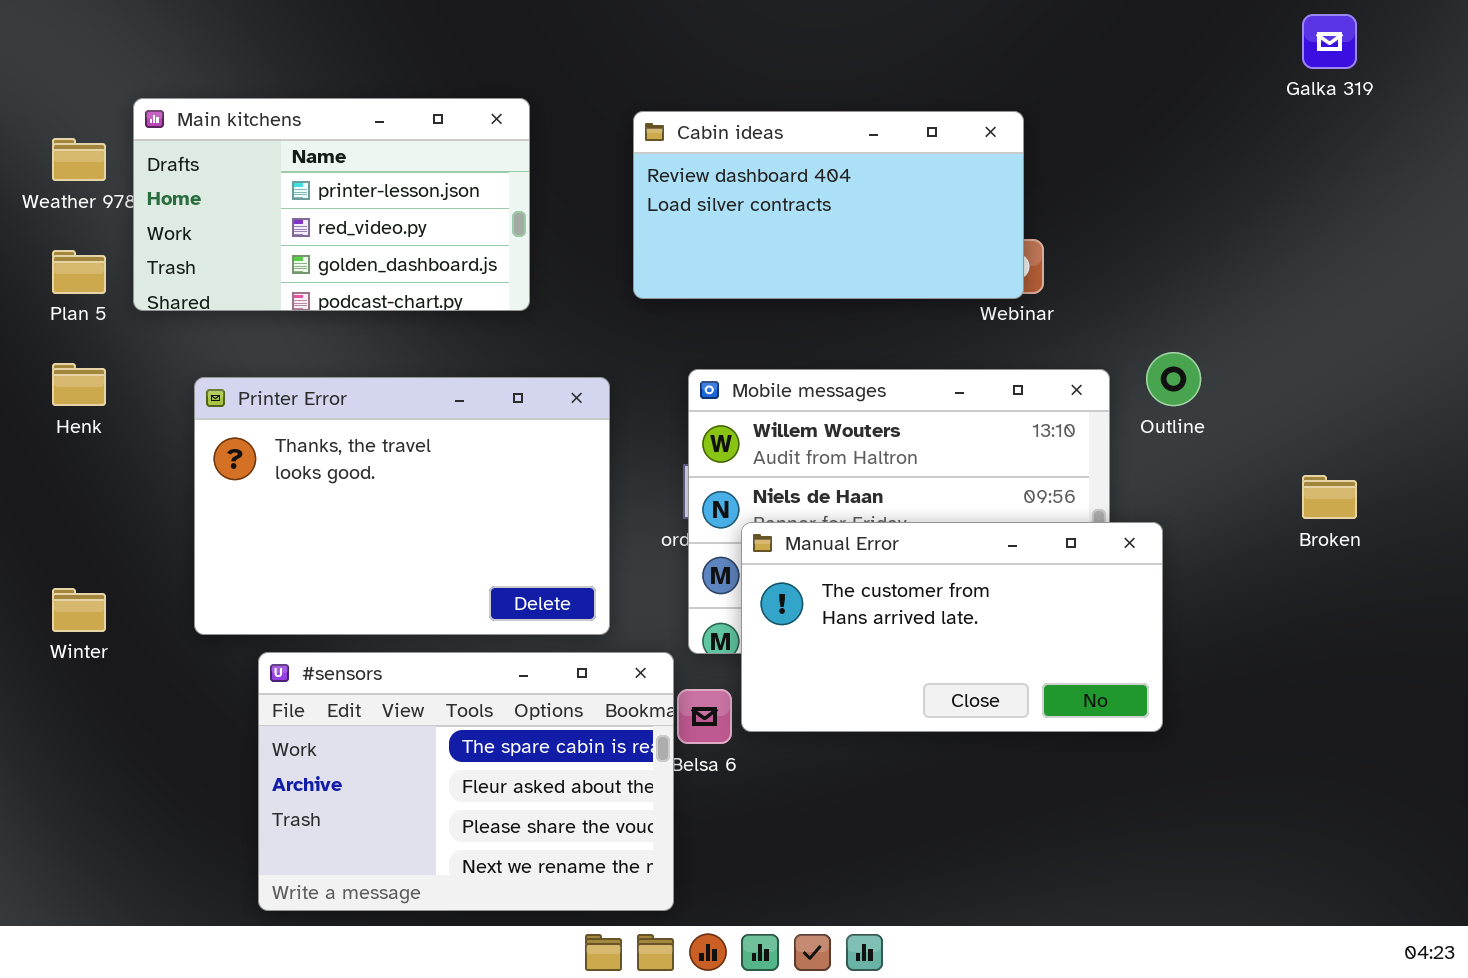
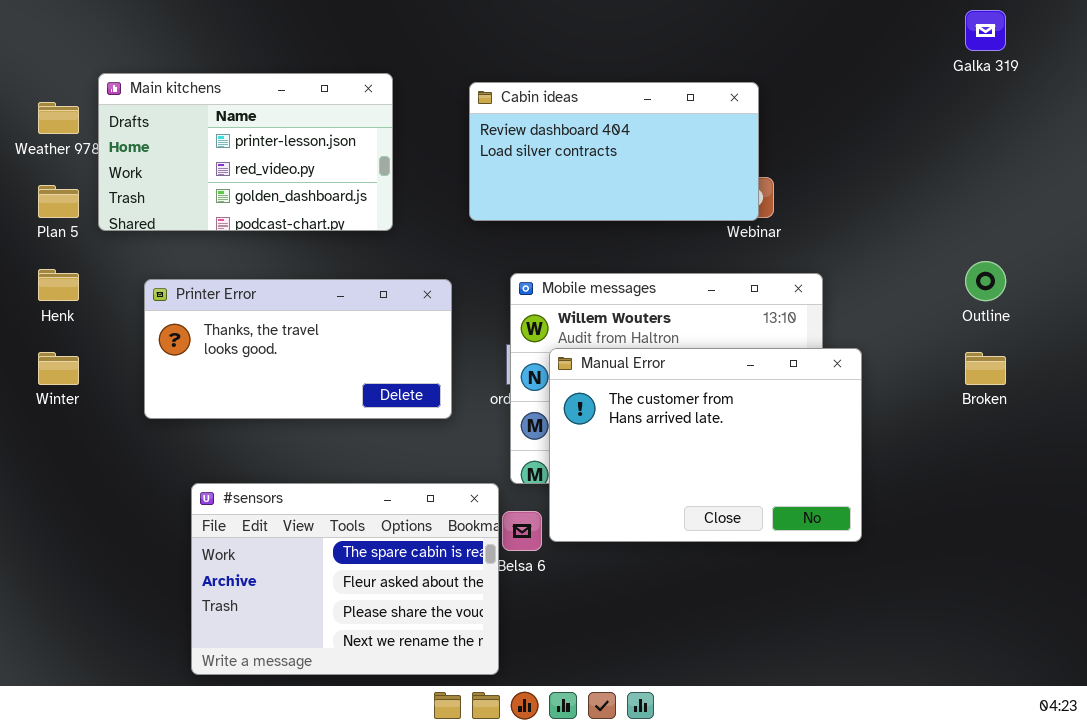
Outline: [1146,352,1201,406] -> [965,261,1006,301], moved
Printer Error: [194,377,610,635] -> [144,279,452,419], resized
Manual Error: [741,522,1163,732] -> [549,348,862,542], resized
Winter: [52,588,106,632] -> [38,352,79,385], moved

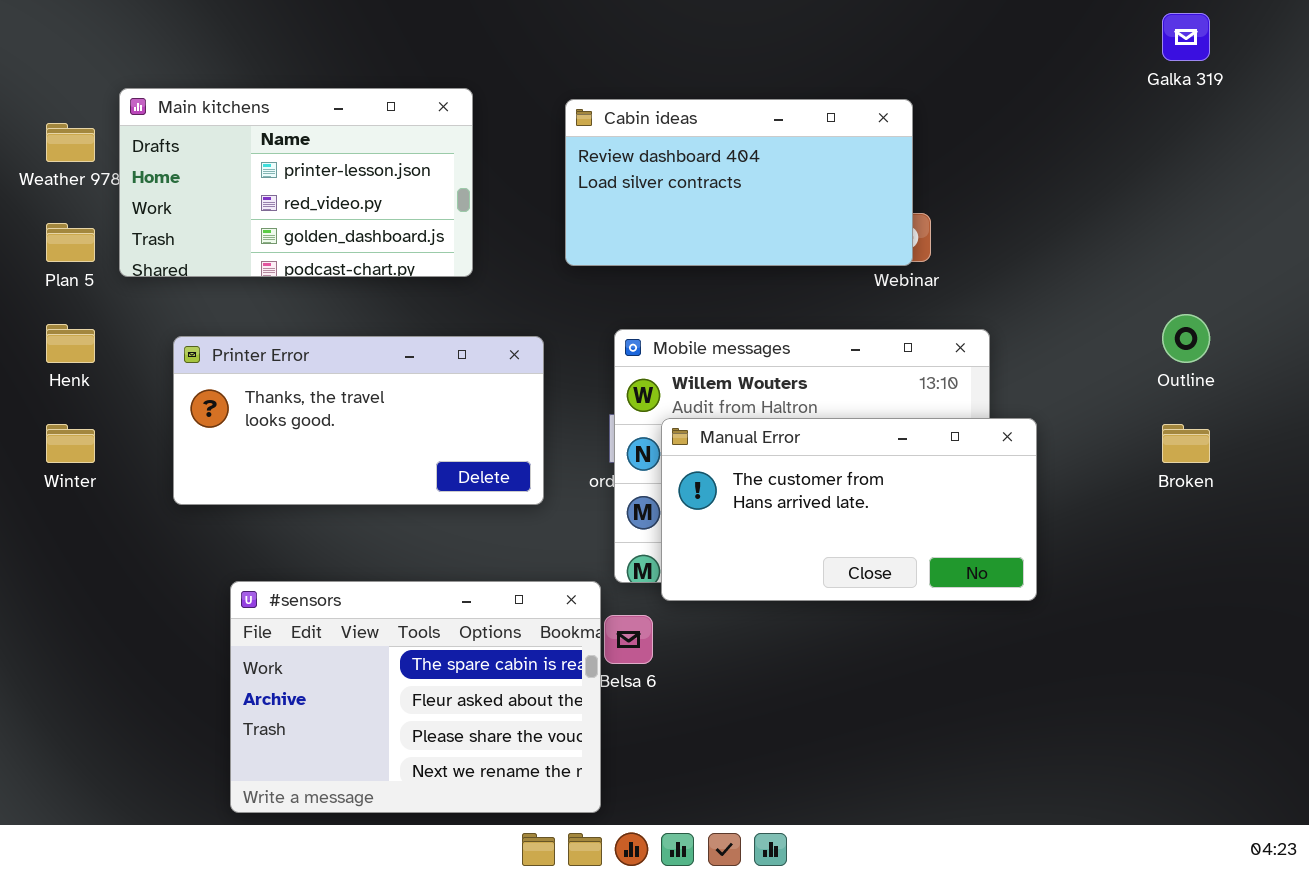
Manual Error: [549,348,862,542] -> [661,418,1037,601], resized

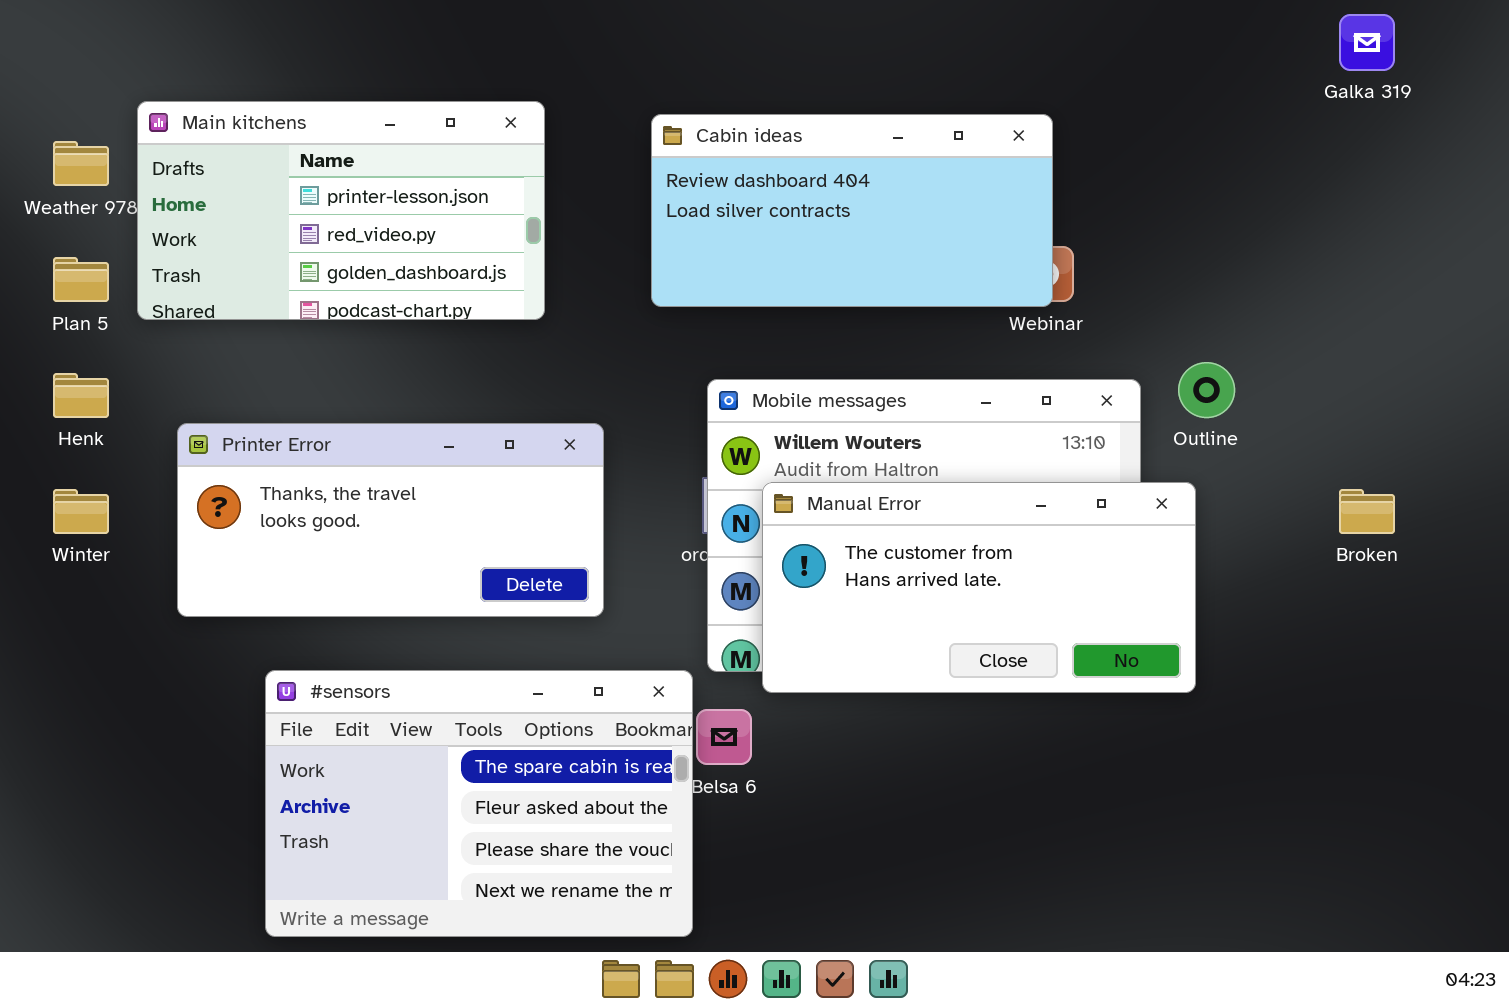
Outline: [1162,314,1210,363] -> [1178,362,1235,418], moved
Printer Error: [173,336,544,505] -> [177,423,604,617], moved

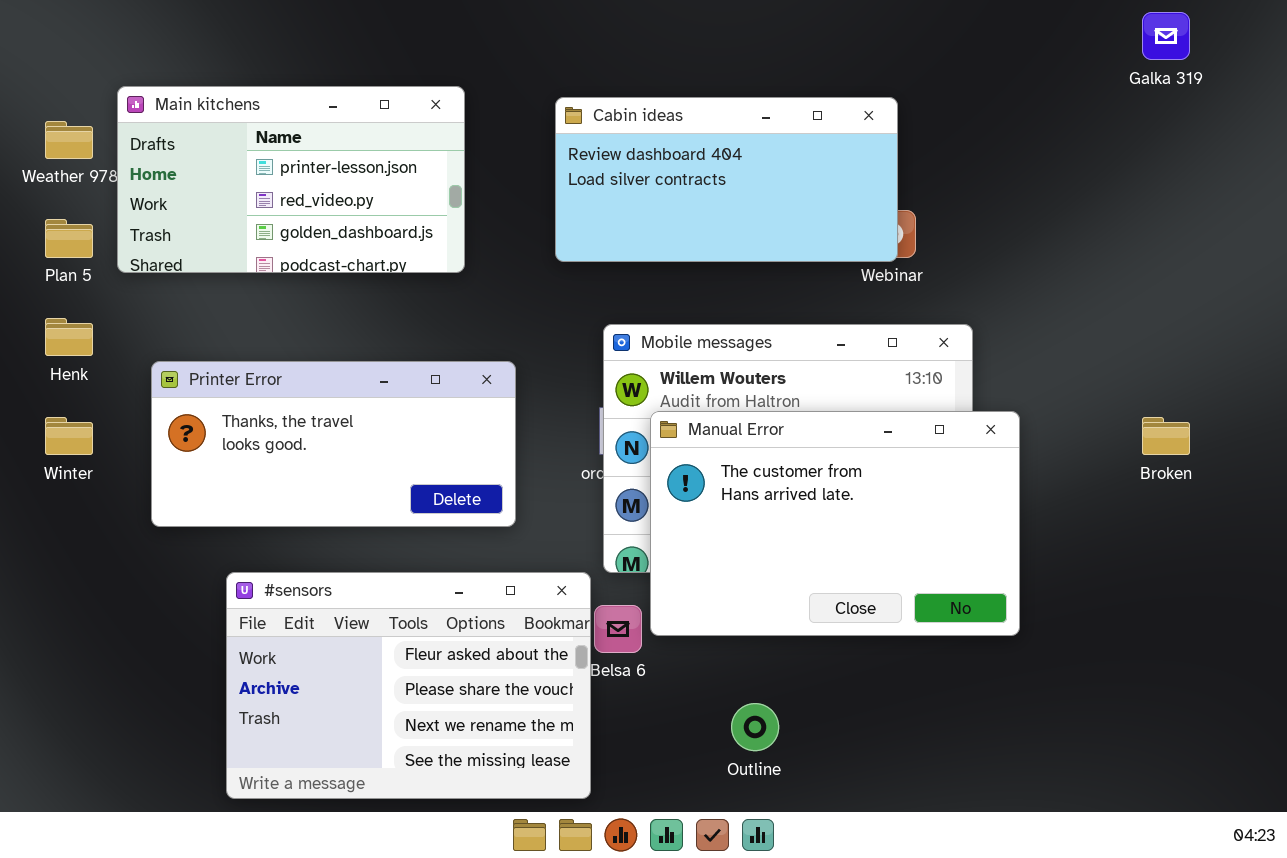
Outline: [1178,362,1235,418] -> [731,703,779,751], moved
Manual Error: [762,482,1196,693] -> [650,411,1020,636], resized
#sensors: [265,670,693,937] -> [226,572,591,799], scrolled down 1 row

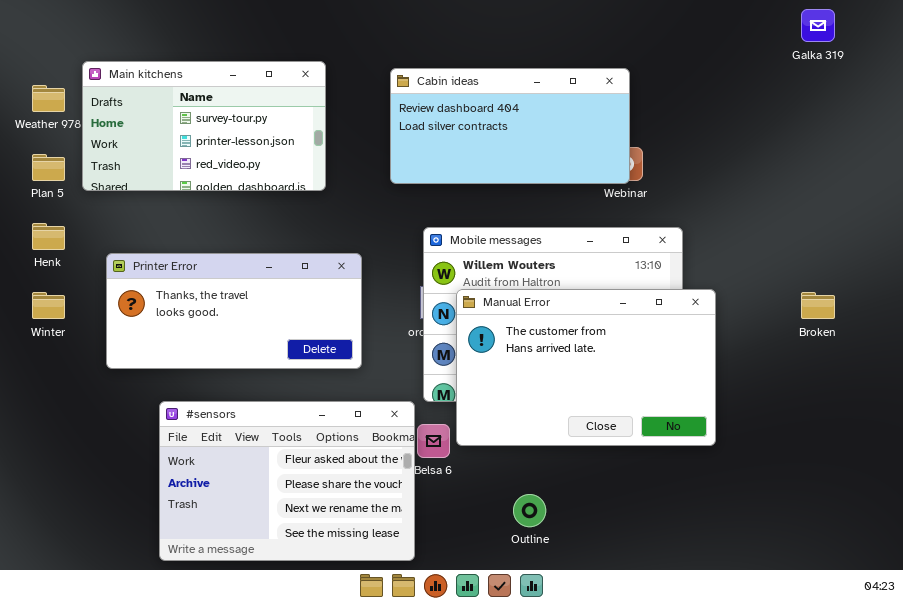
Main kitchens: [117,86,465,273] -> [82,61,326,191], scrolled up 1 row

